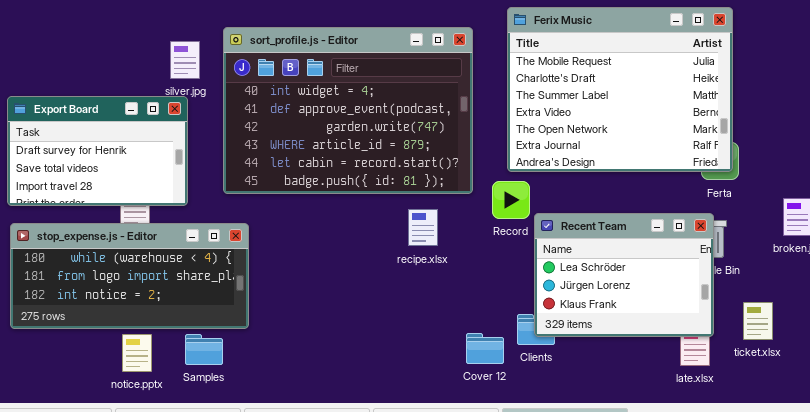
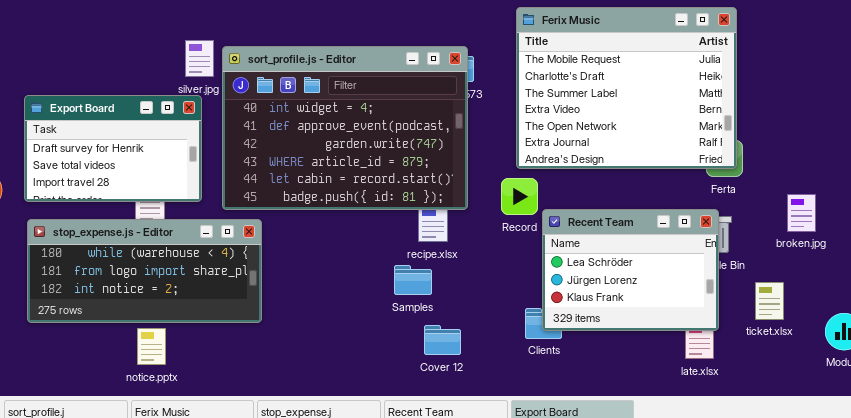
sort_profile.js - Editor: [223,27,473,194] -> [222,46,468,210], moved
ticket.xlsx: [743,302,773,340] -> [755,282,784,320], moved
Cover 12: [466,333,504,364] -> [424,325,461,355], moved
Samples: [185,334,223,365] -> [394,265,432,295], moved

